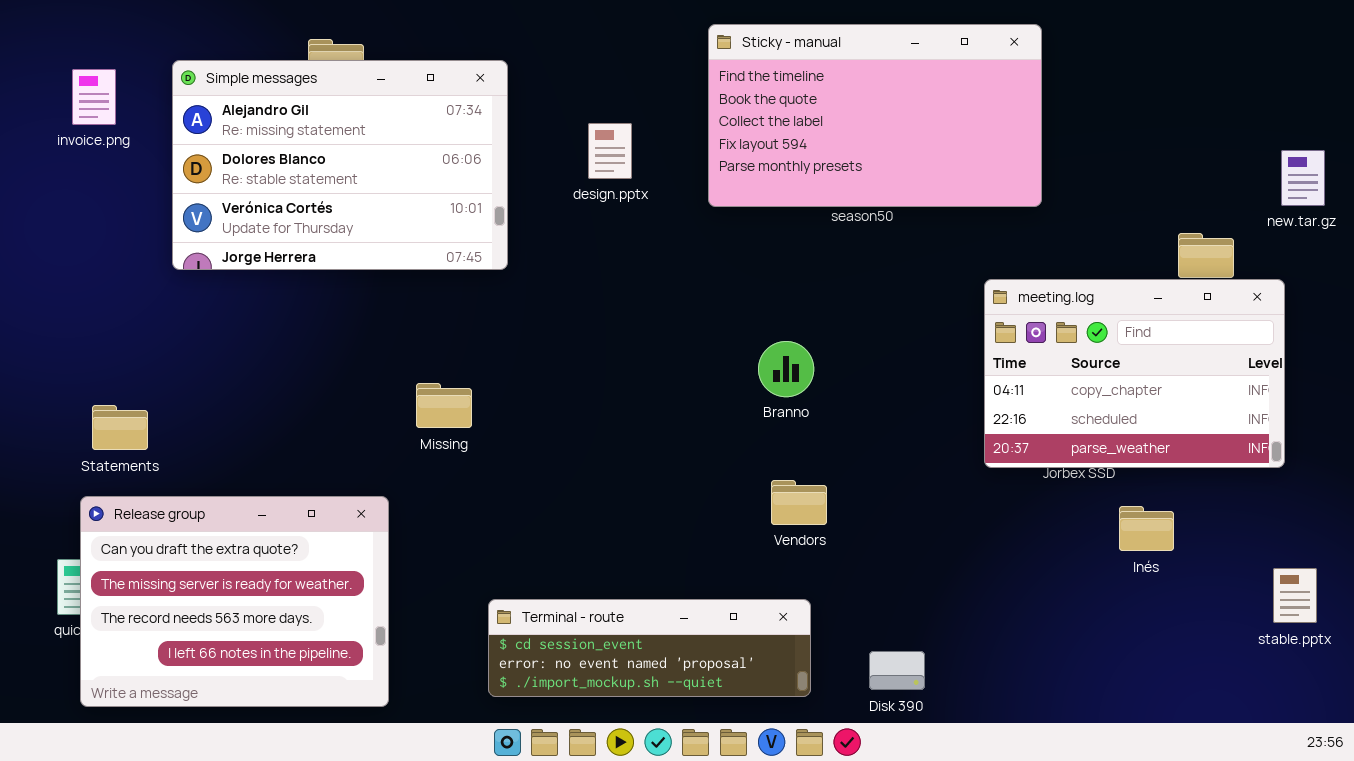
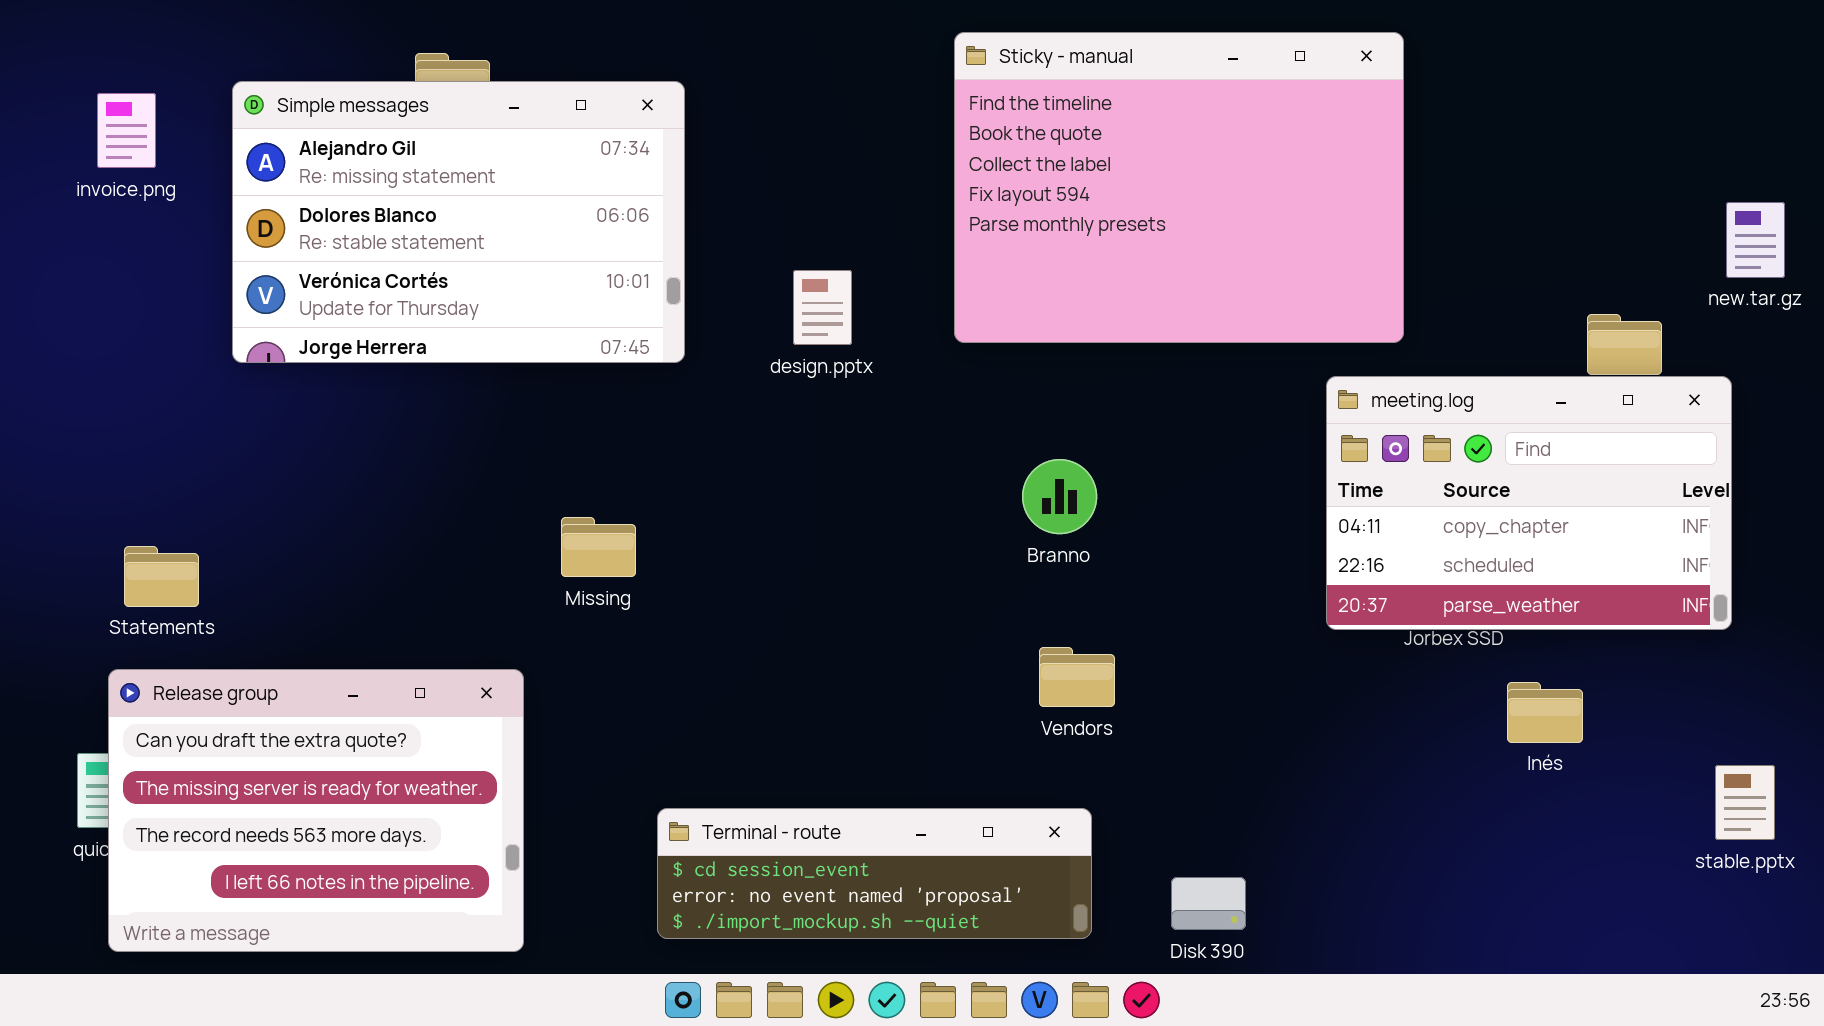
Sticky - manual: [708,24,1042,207] -> [954,32,1404,343], resized
design.pptx: [588,123,632,179] -> [793,270,852,345], moved

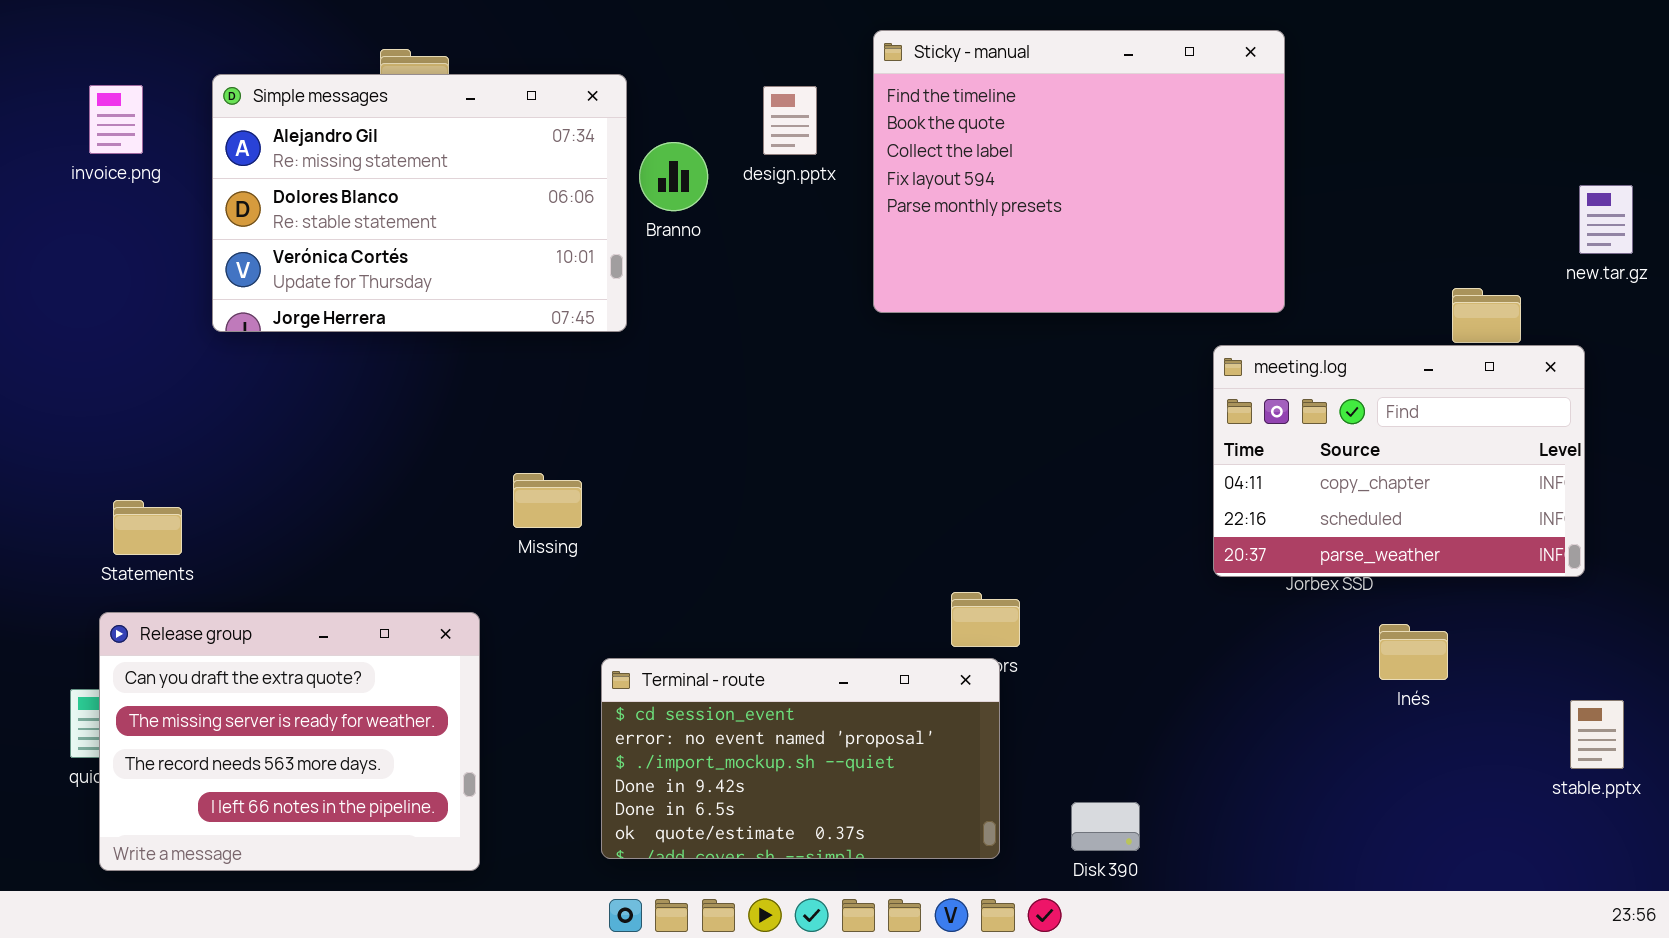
design.pptx: [793,270,852,345] -> [763,86,817,155], moved
Branno: [1022,459,1097,534] -> [639,142,708,211], moved
Terminal - route: [657,808,1092,939] -> [601,658,1000,859], resized

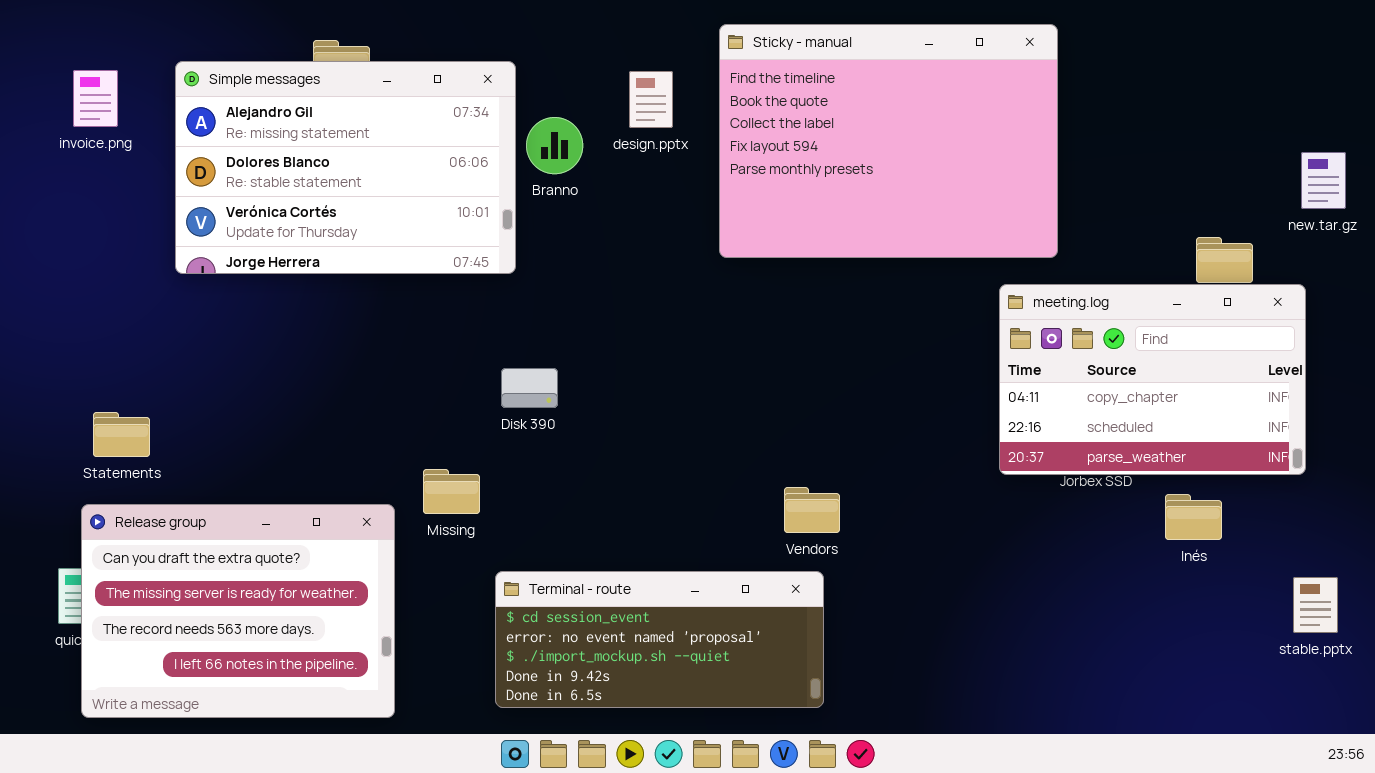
Missing: [513,473,582,528] -> [423,469,480,514], moved
Inés: [1379,624,1448,680] -> [1165,494,1222,540], moved
Terminal - route: [601,658,1000,859] -> [495,571,824,708], resized
Disk 390: [1071,802,1140,851] -> [501,368,558,408], moved

